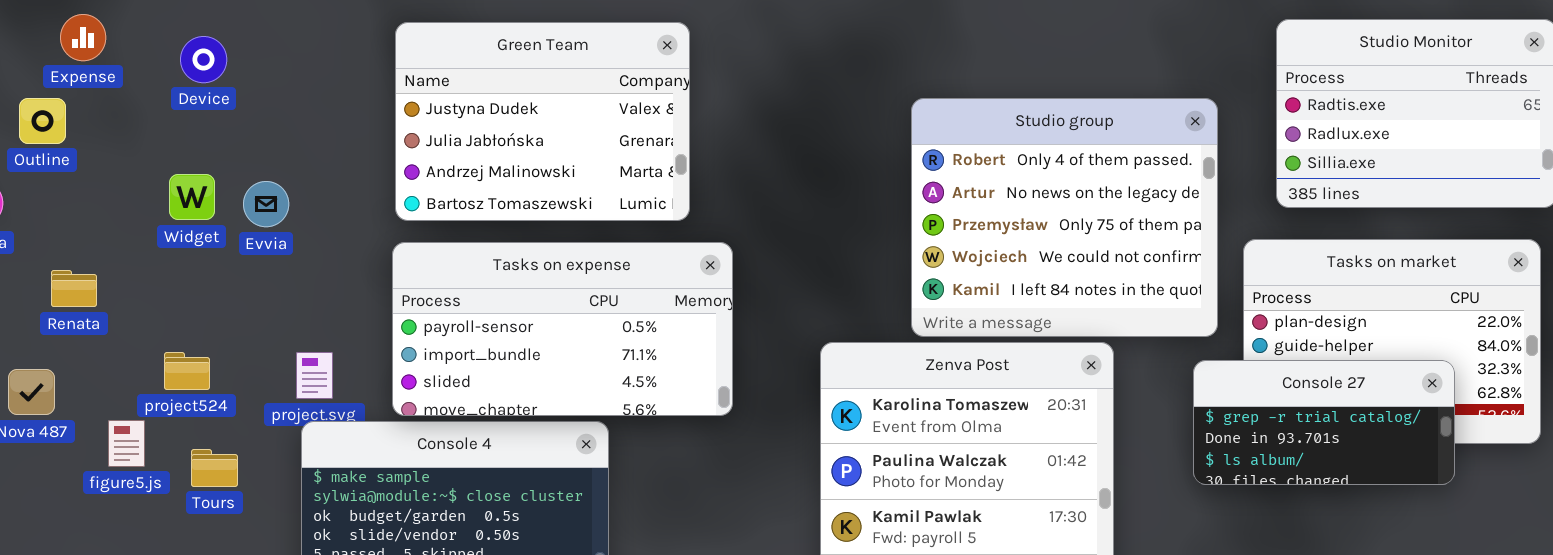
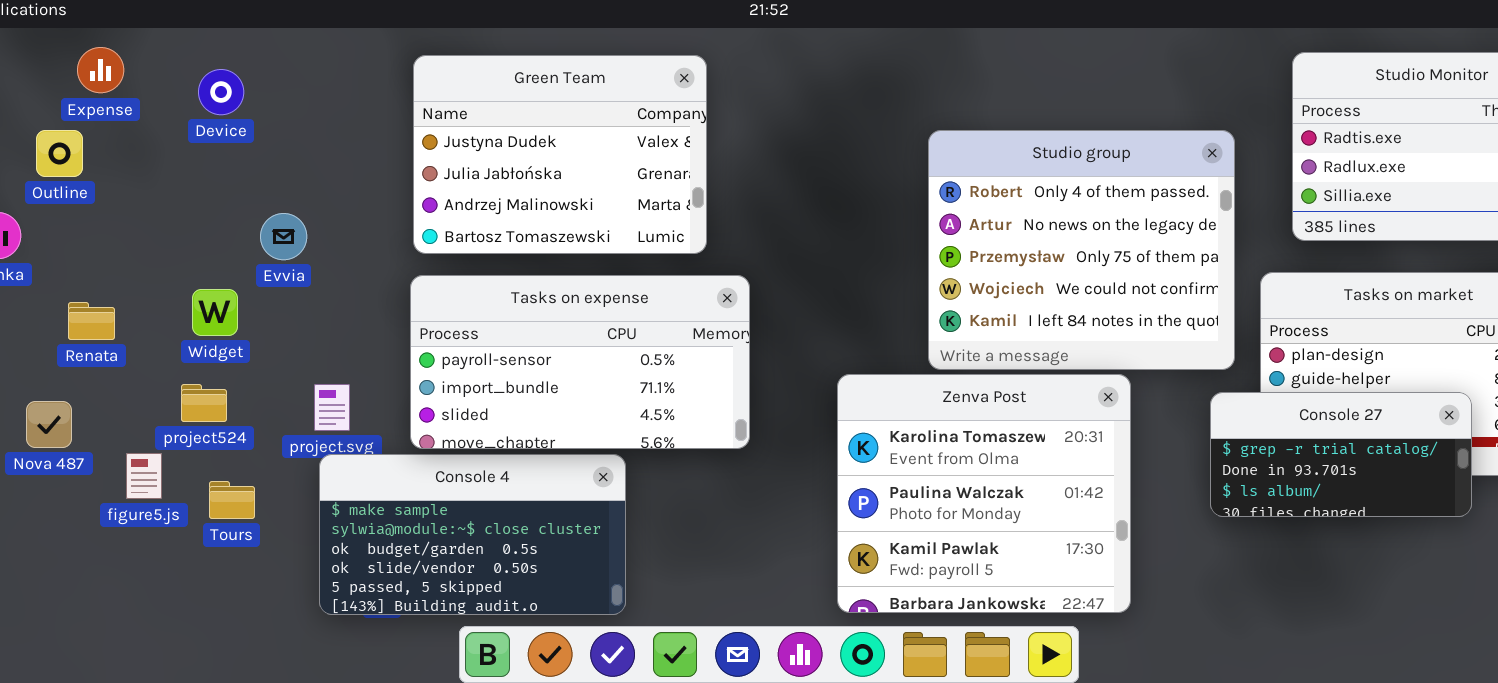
Widget: [169,174,215,220] -> [192,289,238,336], moved

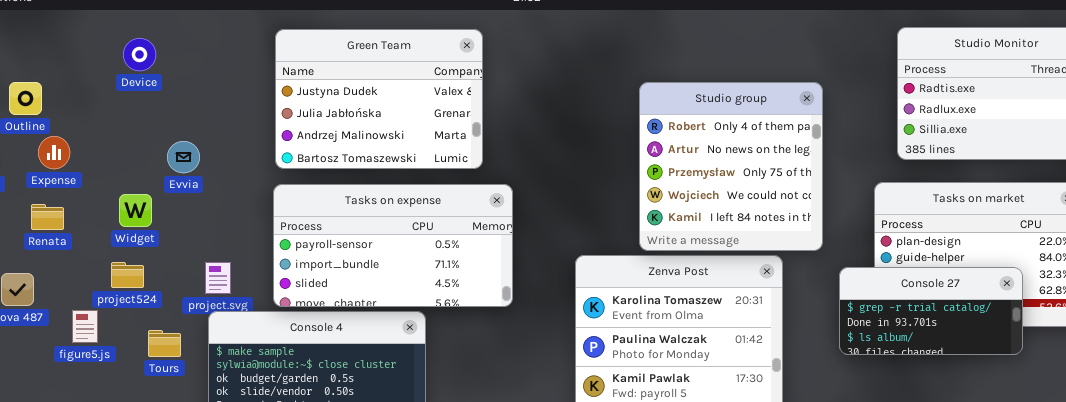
Expense: [77,47,124,93] -> [38,136,70,169], moved
Studio group: [928,130,1235,370] -> [639,82,823,251], resized
Tours: [209,481,255,519] -> [148,330,181,357], moved

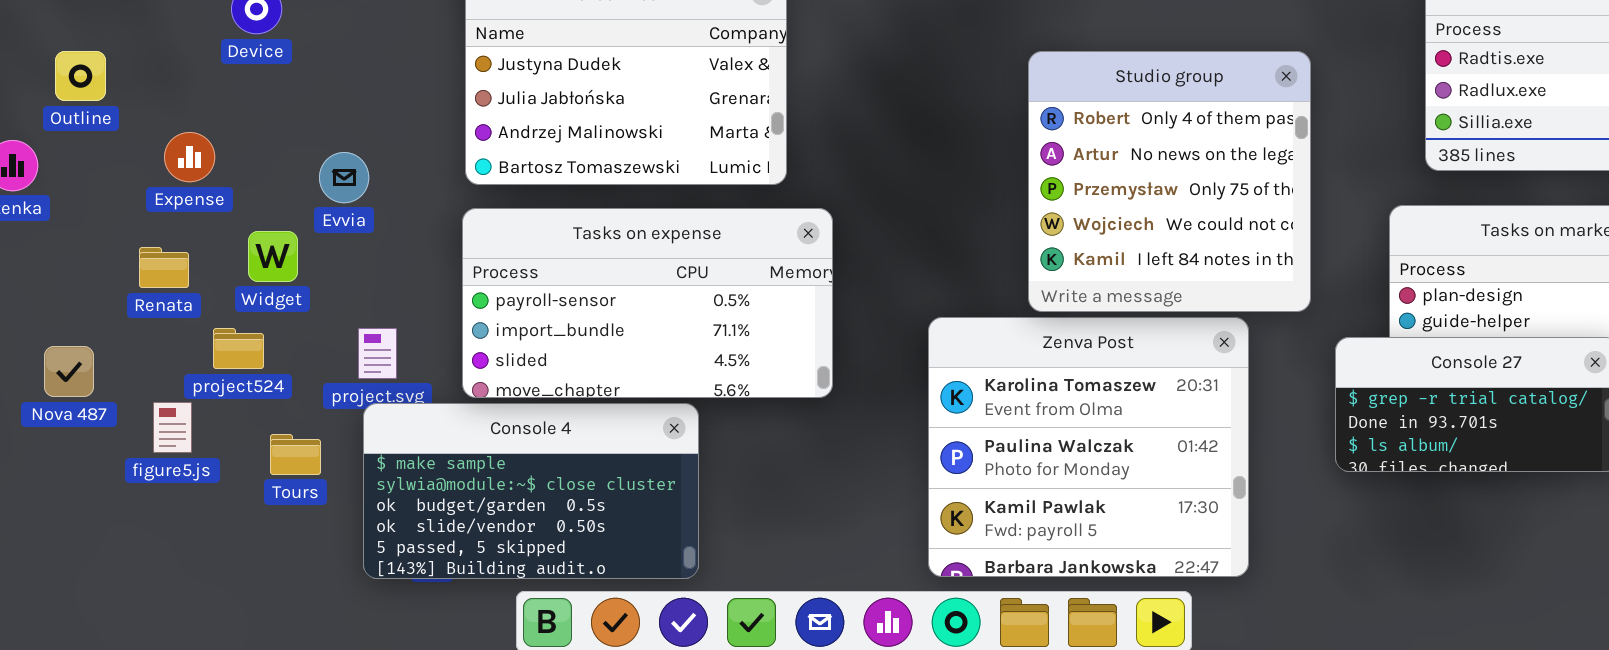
Expense: [38,136,70,169] -> [164,132,215,182], moved
Evvia: [167,141,200,173] -> [319,152,369,203], moved
Widget: [119,194,152,227] -> [248,231,298,282], moved
Renata: [31,204,64,230] -> [139,247,189,288], moved

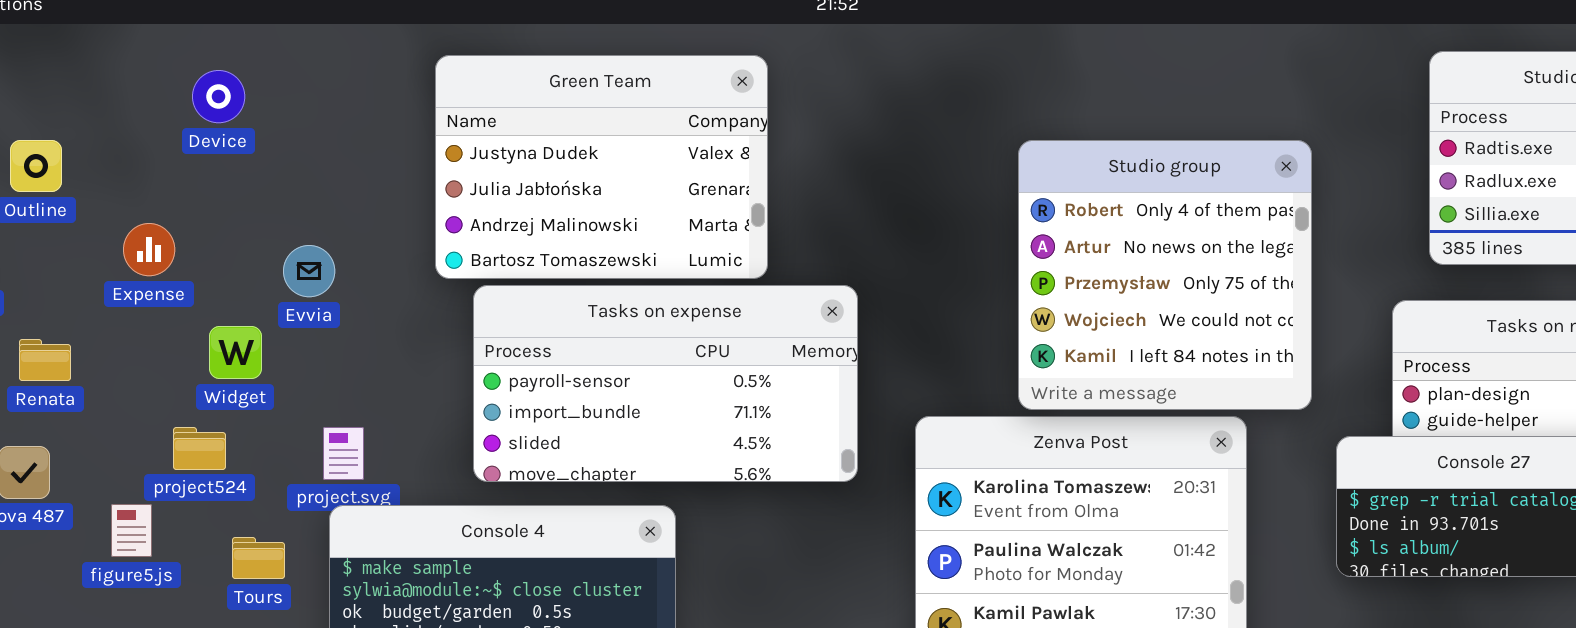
Tasks on expense: [462,208,833,398] -> [473,285,858,482], moved
Renata: [139,247,189,288] -> [19,339,71,381], moved

